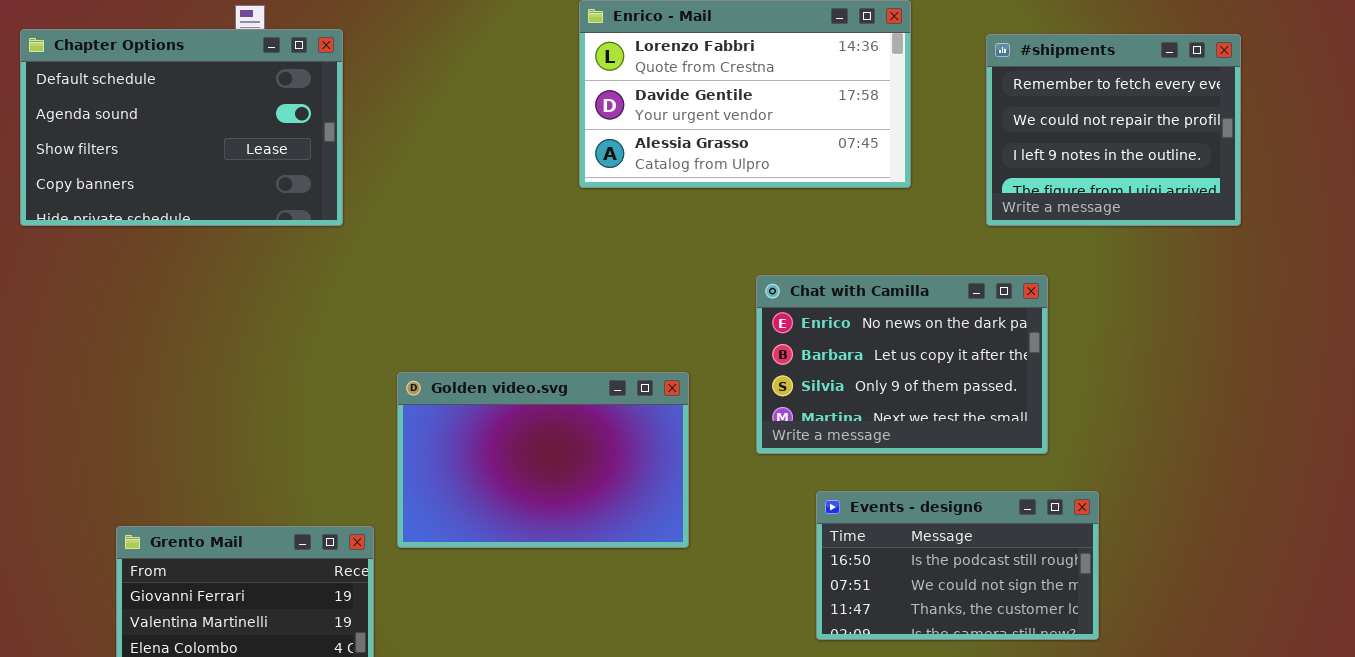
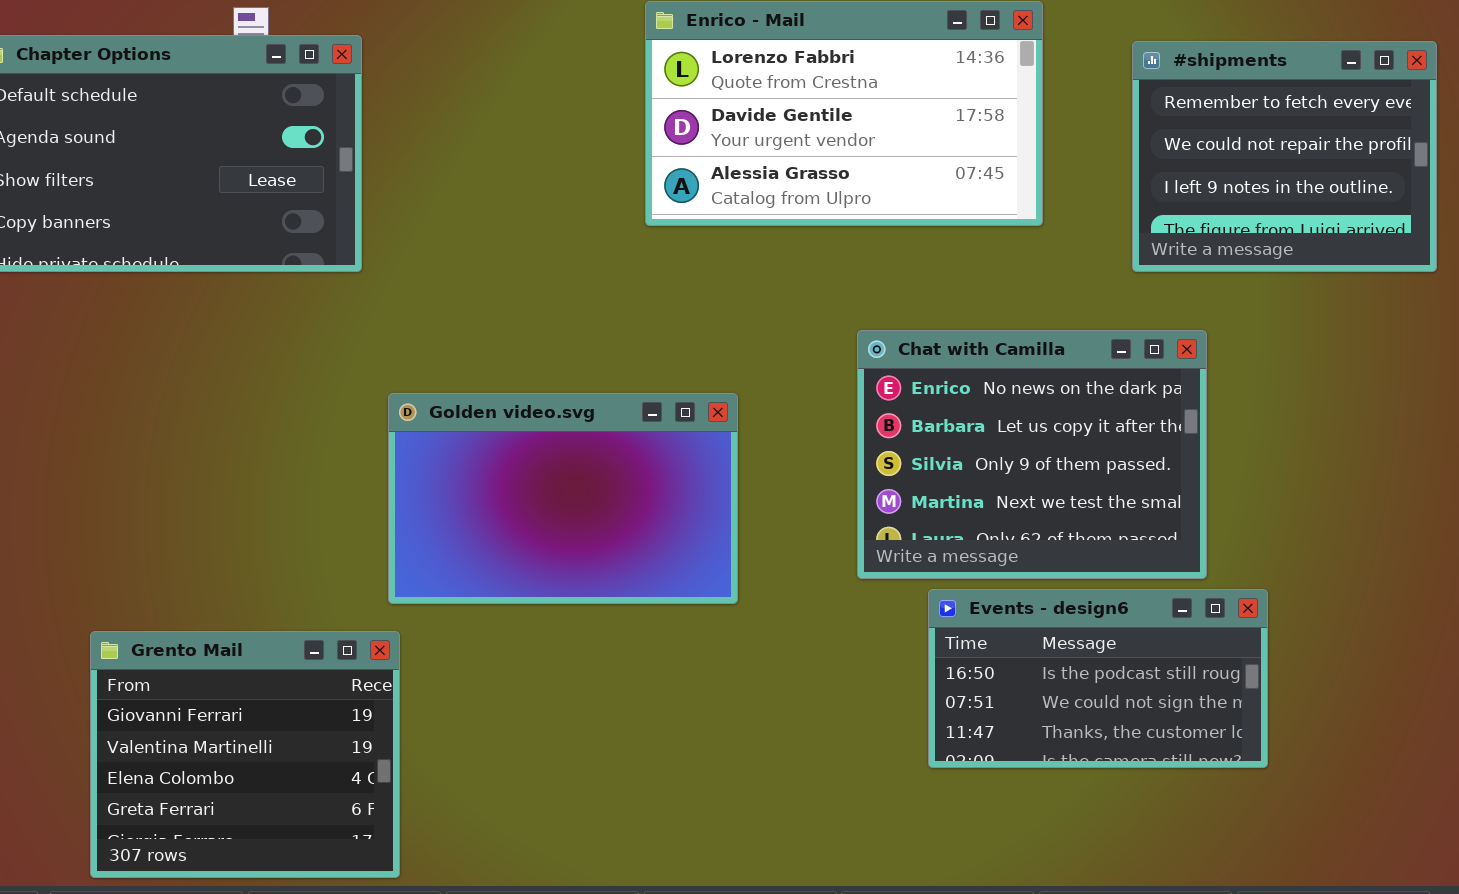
Chat with Camilla: [756,275,1048,454] -> [857,330,1207,579], resized
Golden video.svg: [397,372,689,548] -> [388,393,738,604], moved

